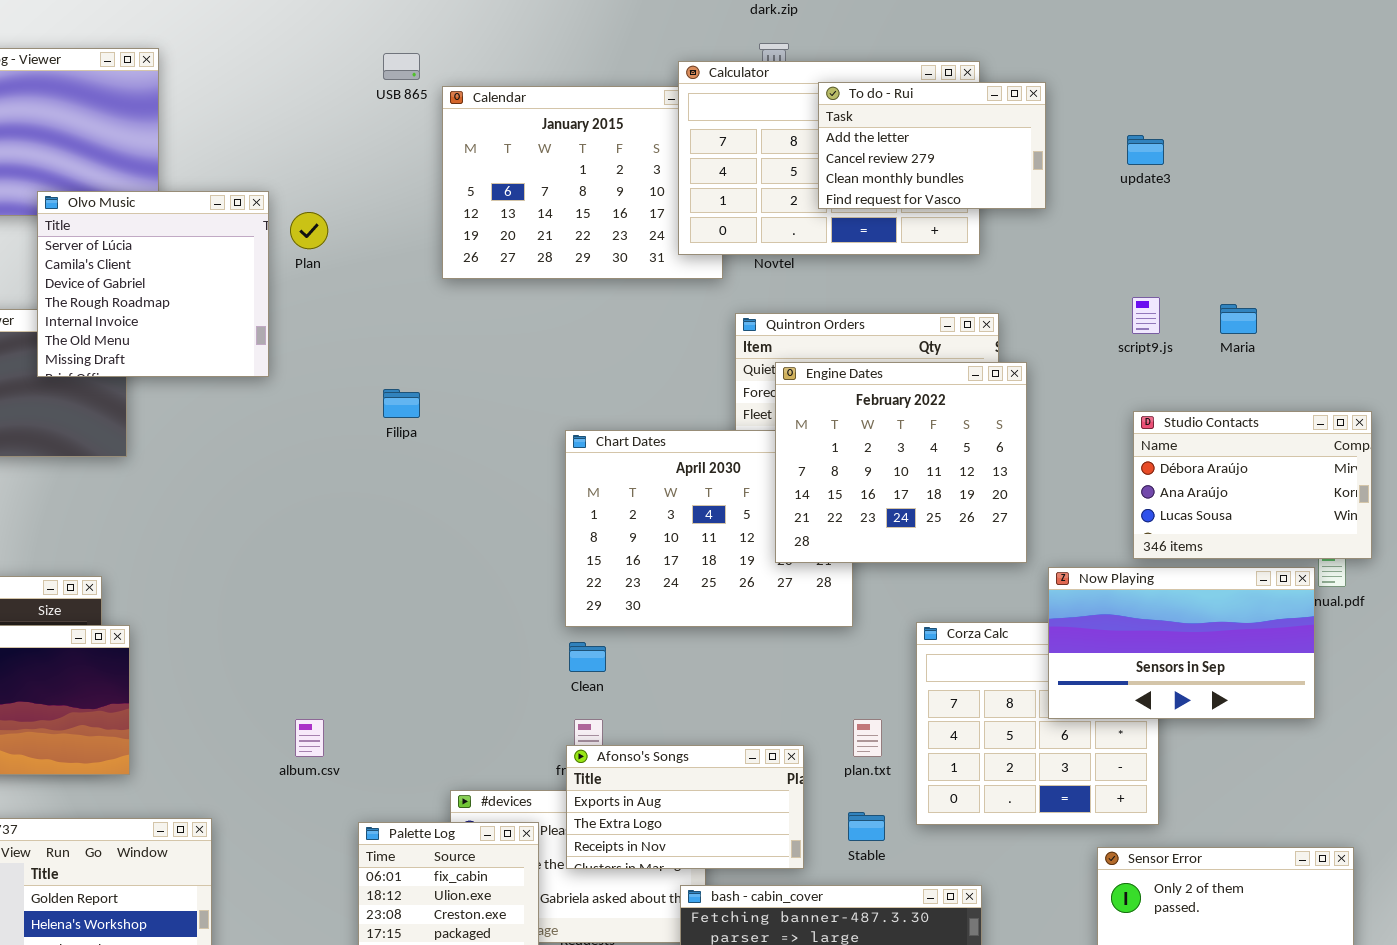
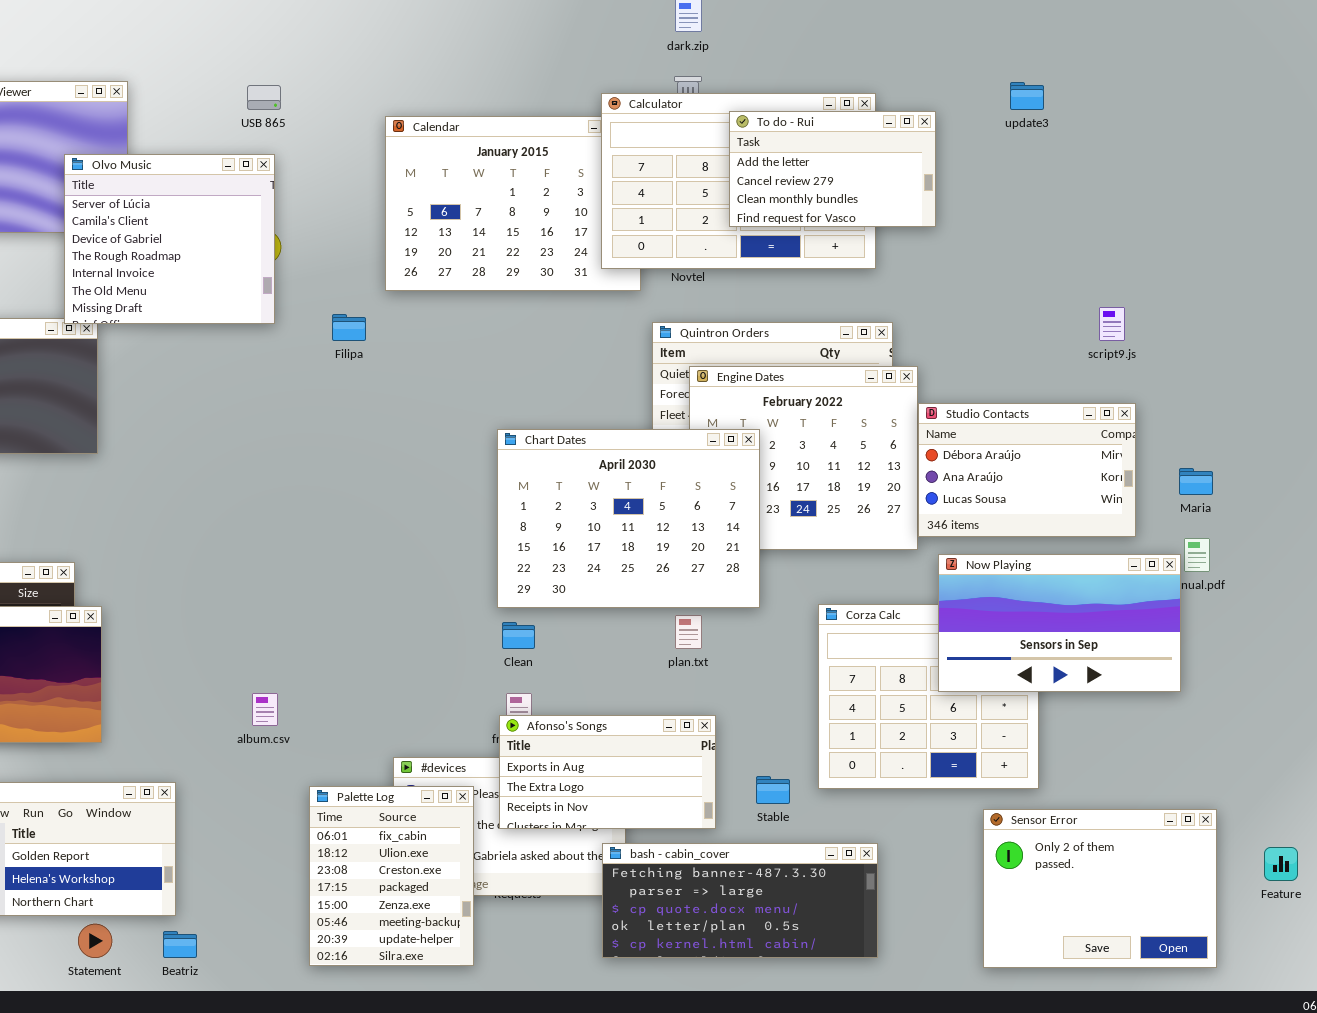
USB 865: [383,53,420,80] -> [247,85,281,110], moved
update3: [1127,135,1164,165] -> [1010,82,1044,110], moved
Olvo Music: [37,191,269,377] -> [64,154,275,324], moved
script9.js: [1132,297,1160,334] -> [1099,307,1125,341], moved
Maria: [1220,304,1257,334] -> [1179,468,1213,495], moved
Filipa: [383,389,420,418] -> [332,314,366,341], moved
Studio Contacts: [1133,411,1372,559] -> [918,403,1136,537], moved
Chart Dates: [565,430,853,627] -> [497,429,760,608], raised
plan.txt: [853,719,882,757] -> [675,615,702,649], moved

